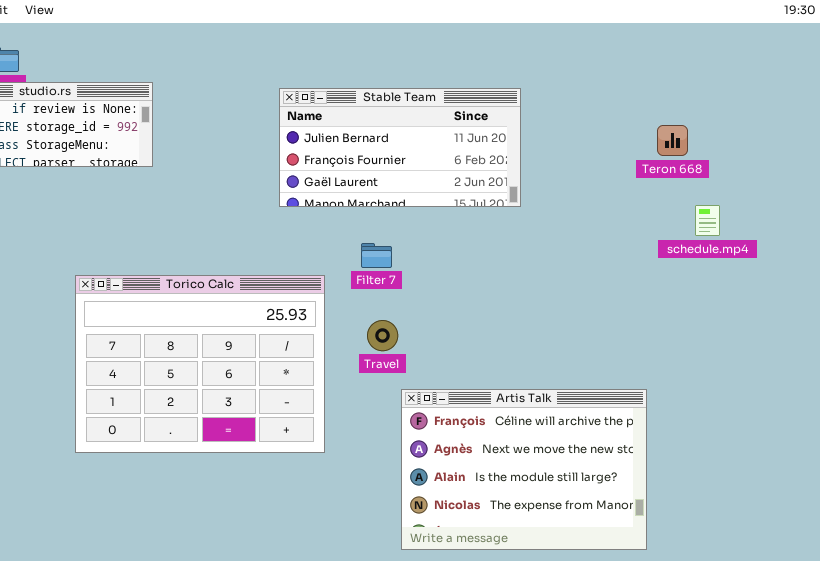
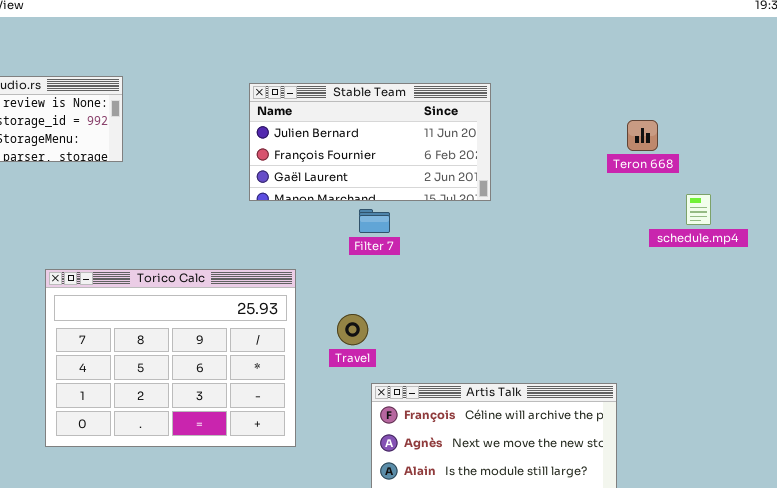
schedule.mp4: [695,205,720,236] -> [686,194,711,225], moved
Filter 7: [361,243,392,268] -> [359,209,390,233], moved

